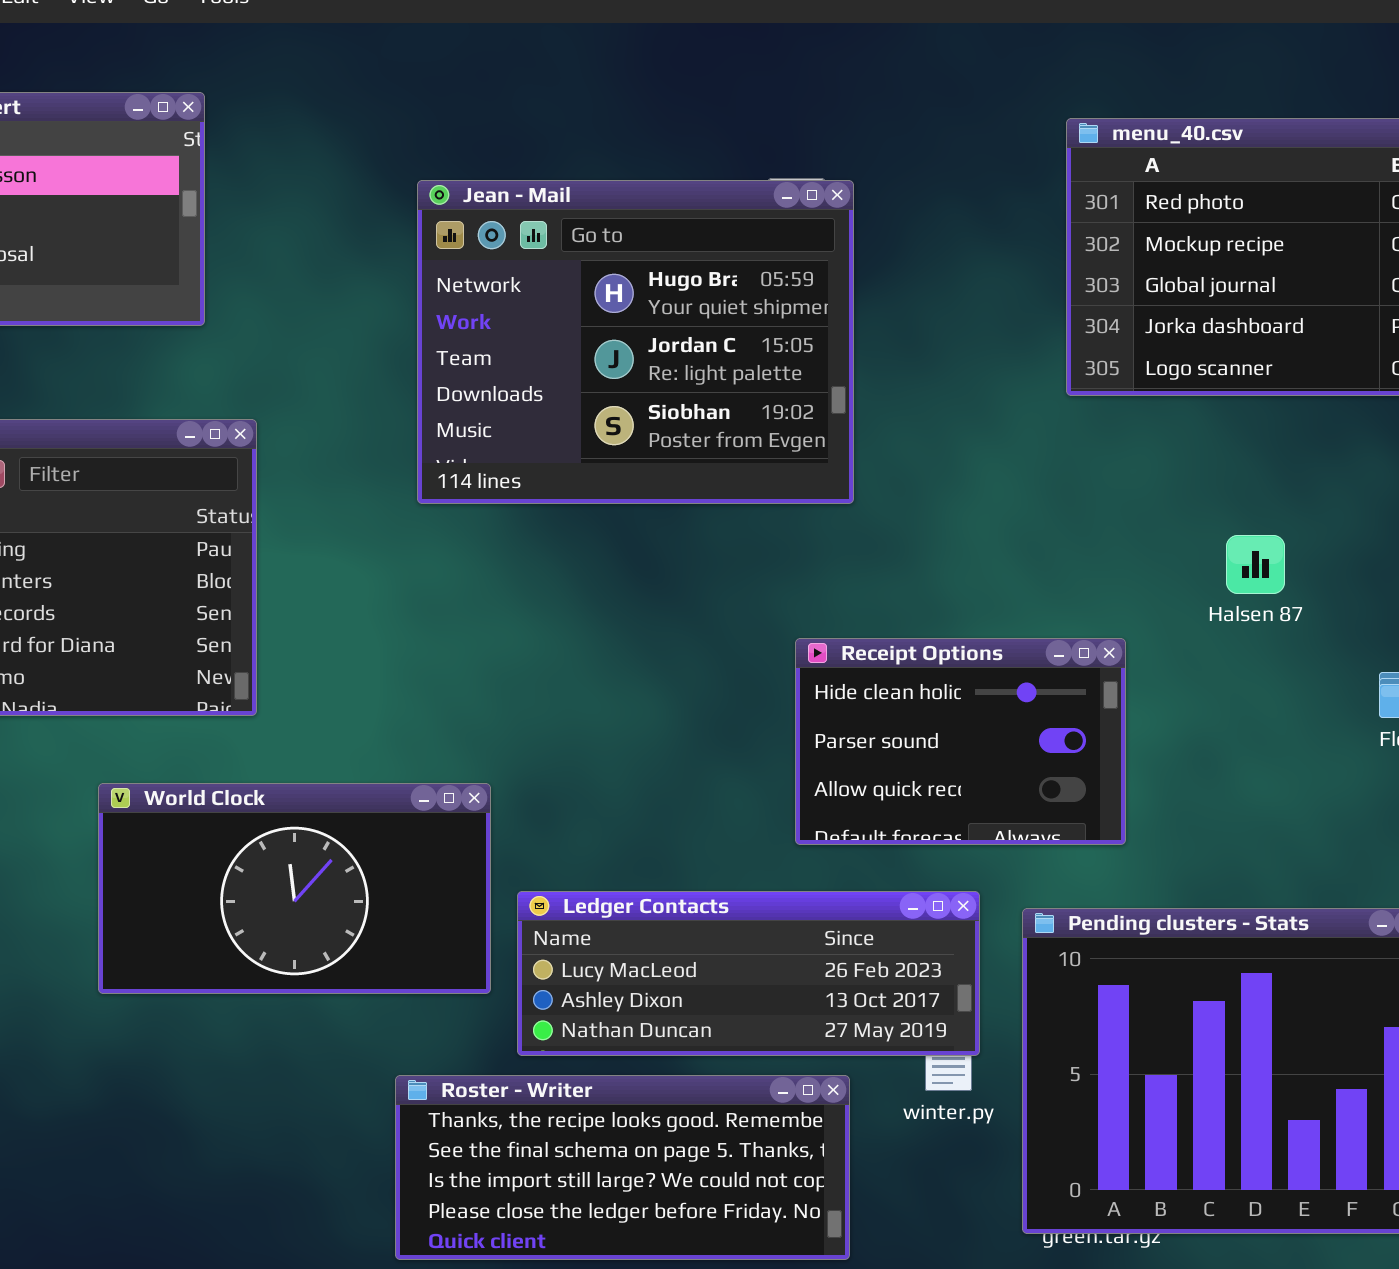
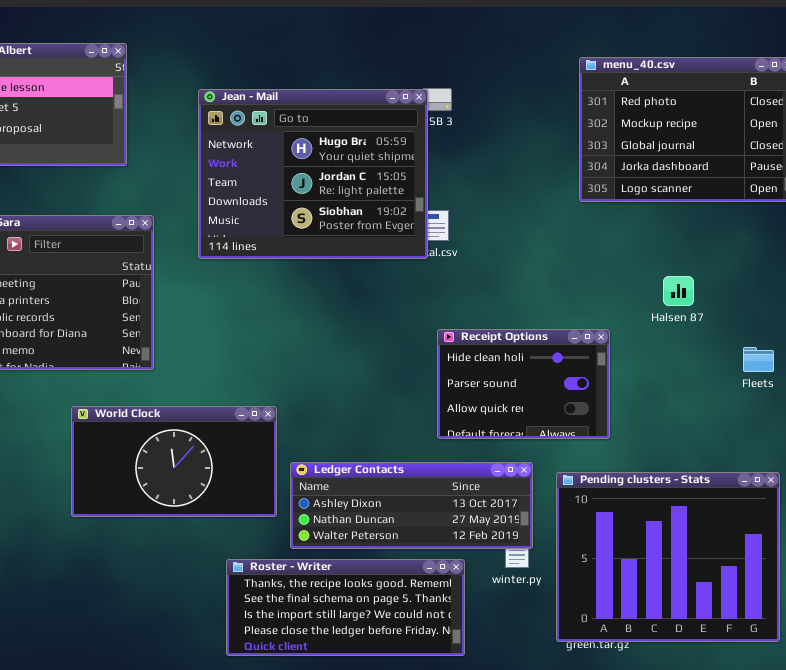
Jean - Mail: [417,180,854,504] -> [198,89,428,259], moved
Ledger Contacts: [517,891,980,1056] -> [290,462,533,549], scrolled down 1 row

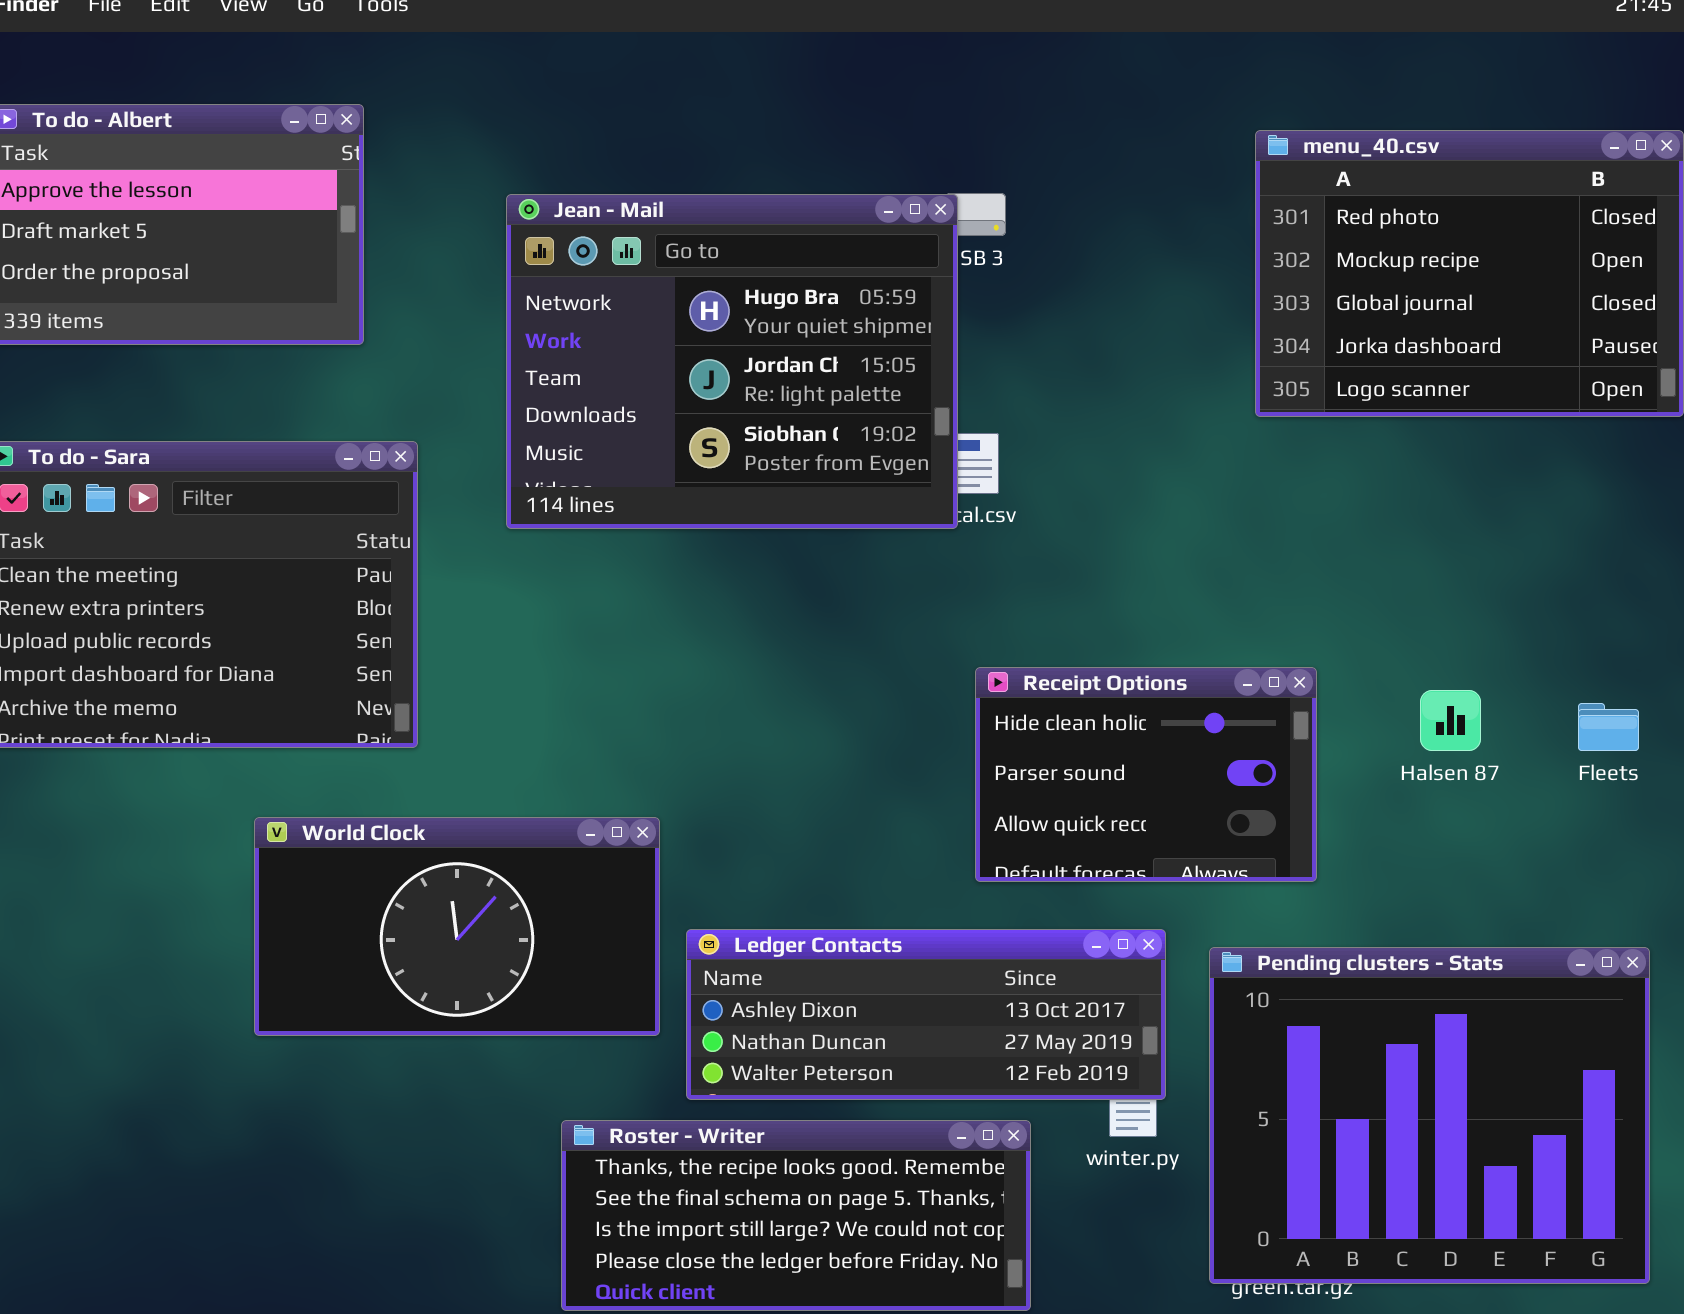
Halsen 87: [663,276,694,306] -> [1420,690,1481,751], moved

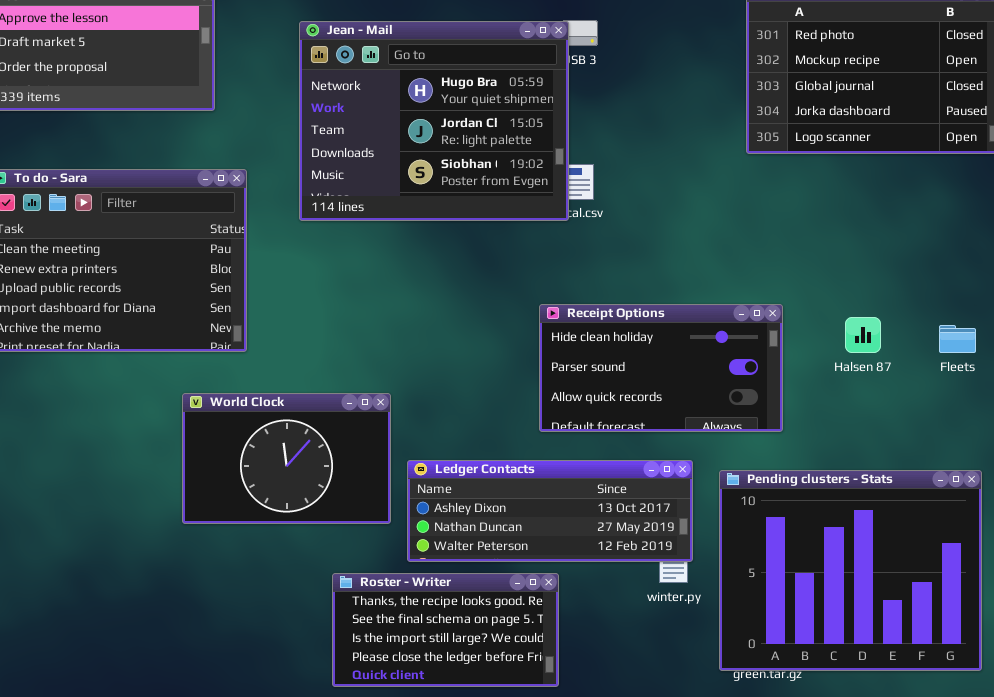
Receipt Options: [975,667,1317,882] -> [539,304,783,432], resized
World Clock: [254,817,660,1036] -> [182,393,391,524], resized
Roster - Writer: [561,1120,1031,1311] -> [332,573,559,687], resized

